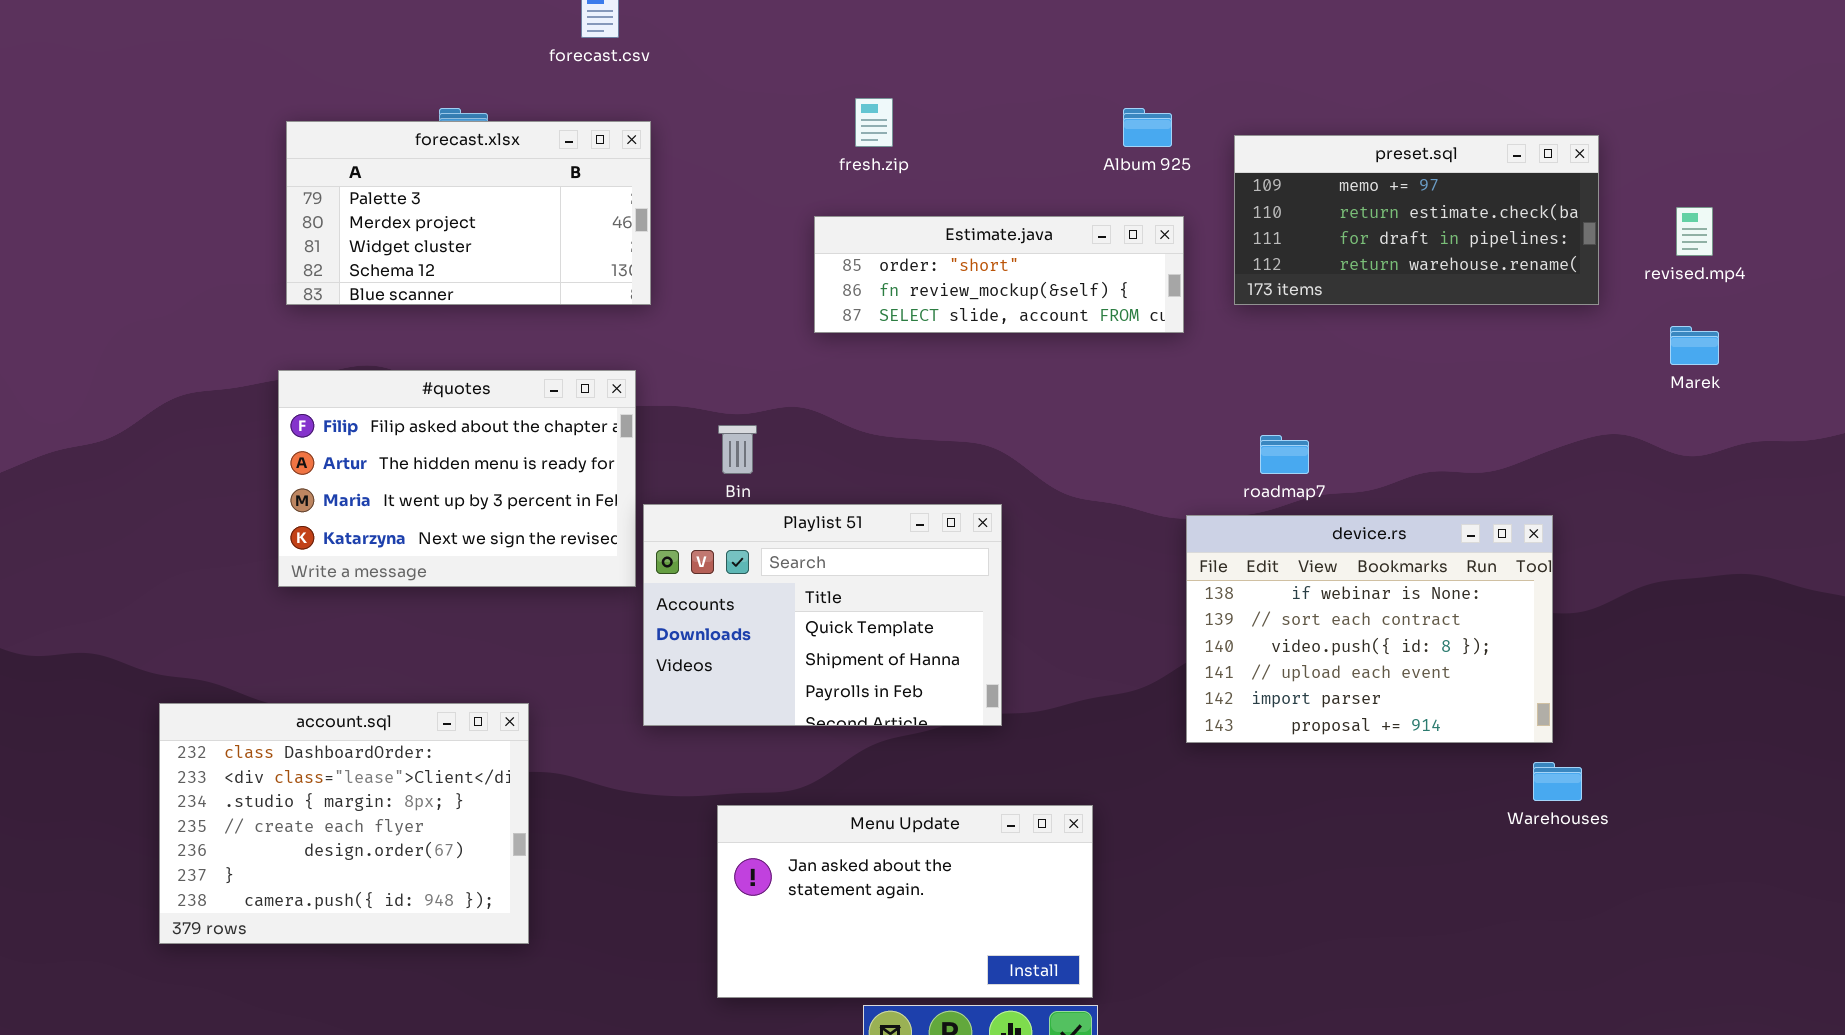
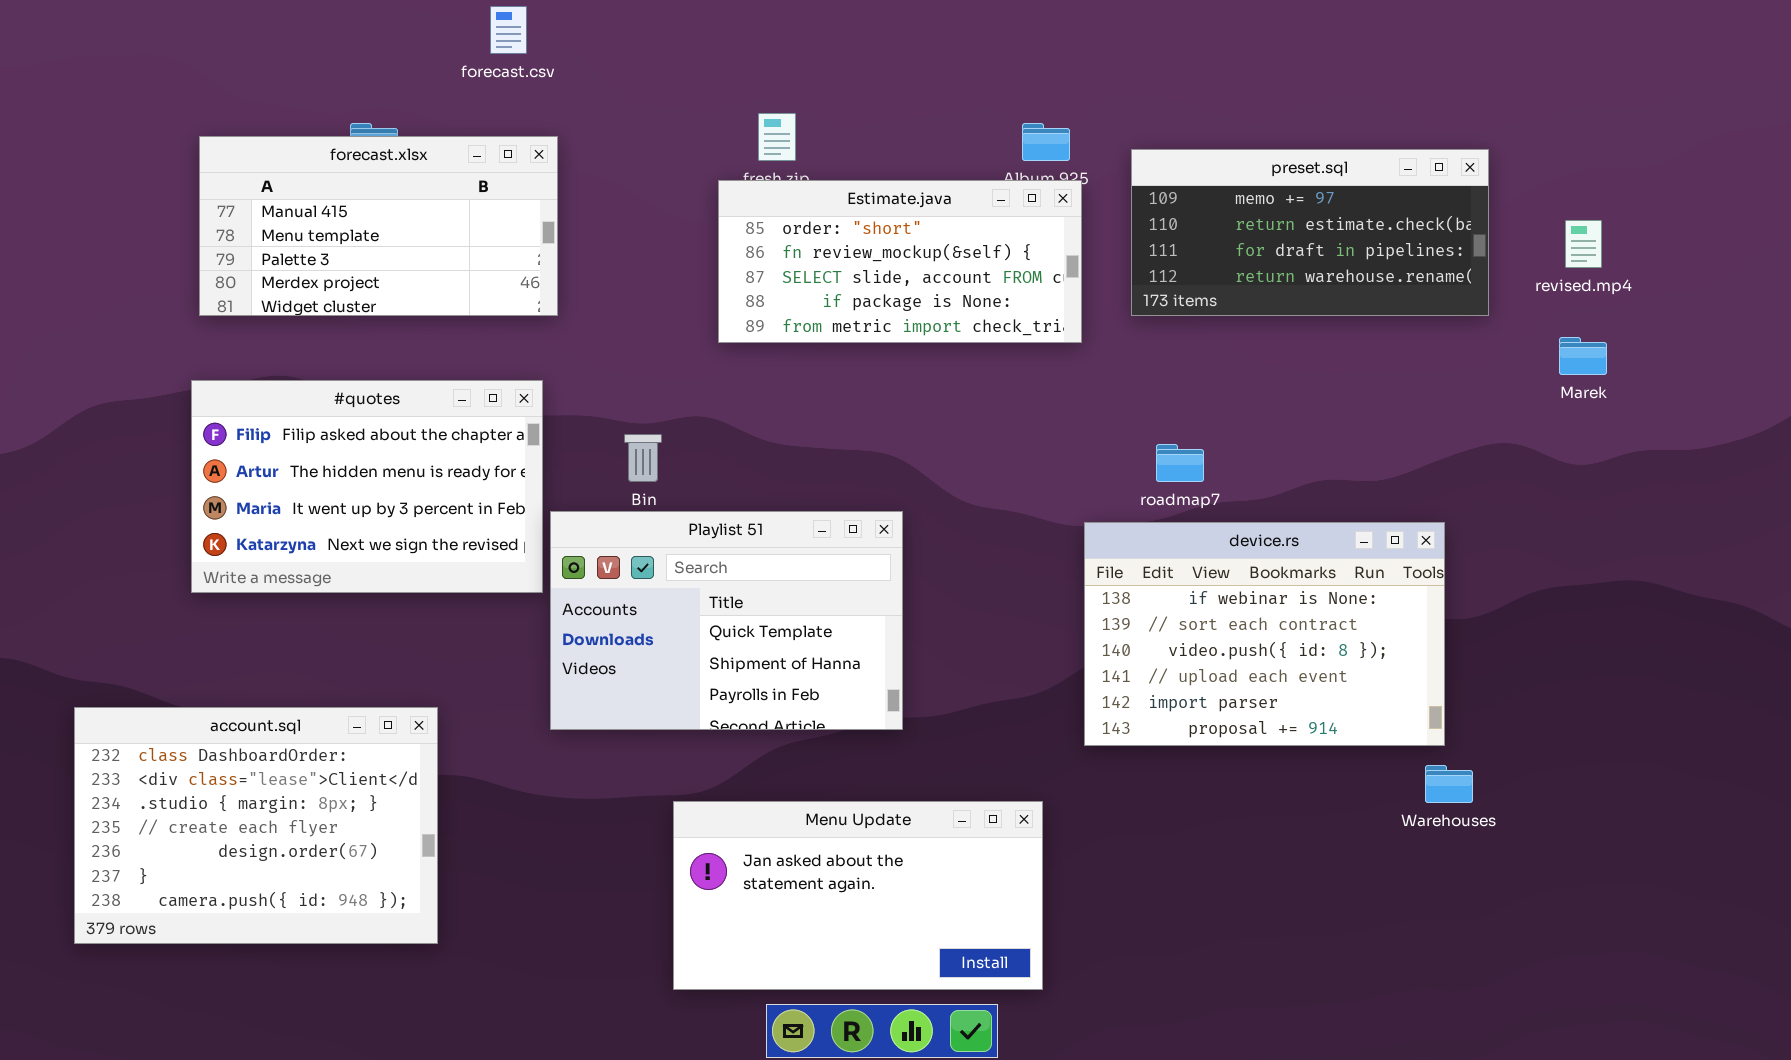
forecast.xlsx: [286,121,651,305] -> [199,136,558,316], scrolled up 2 rows
Estimate.java: [814,216,1184,333] -> [718,180,1082,343], resized
Menu Update: [717,805,1093,998] -> [673,801,1043,990], moved

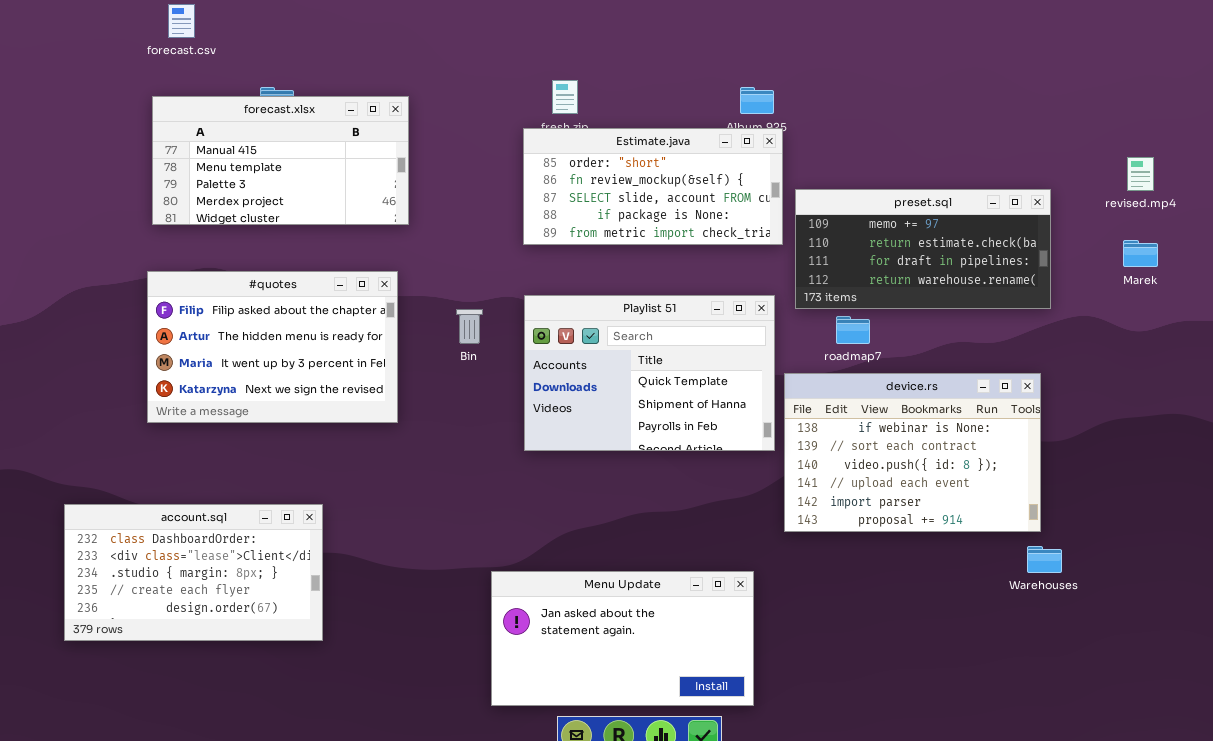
forecast.csv: [490,6,527,54] -> [168,4,195,38], moved
preset.sql: [1131,149,1489,316] -> [795,189,1051,309], moved
Playlist 51: [550,511,903,730] -> [524,295,775,451], moved
account.sql: [74,707,438,944] -> [64,504,323,641], resized

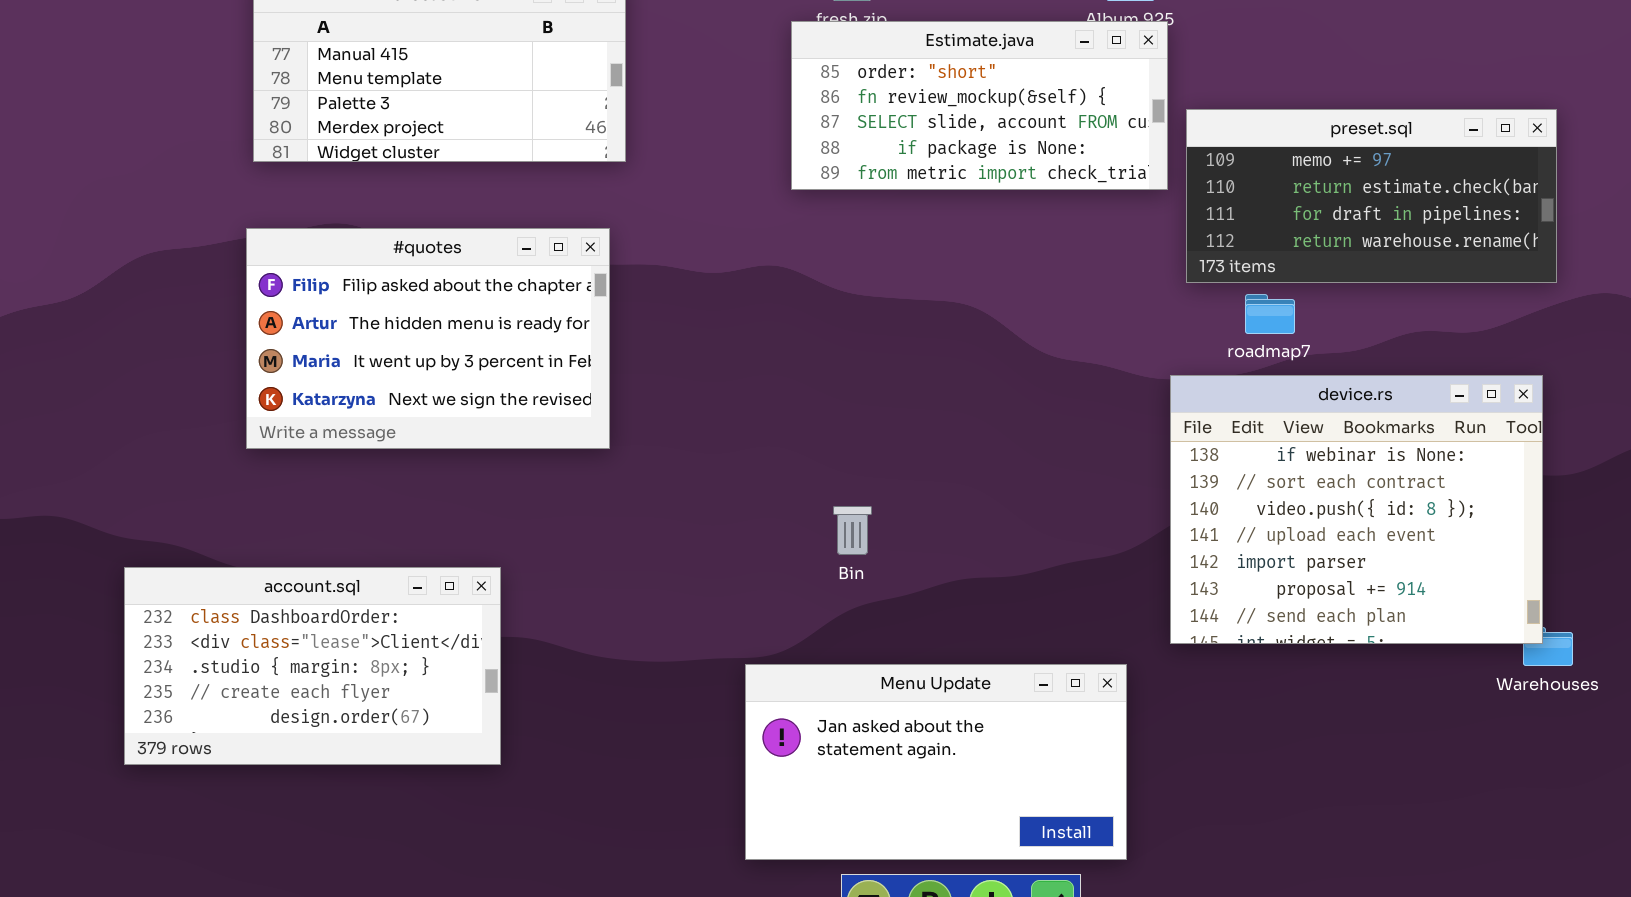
Playlist 51: [524,295,775,451] -> none, closed
Bin: [456,309,483,344] -> [833,506,872,555], moved
device.rs: [784,373,1041,532] -> [1170,375,1543,644], resized

